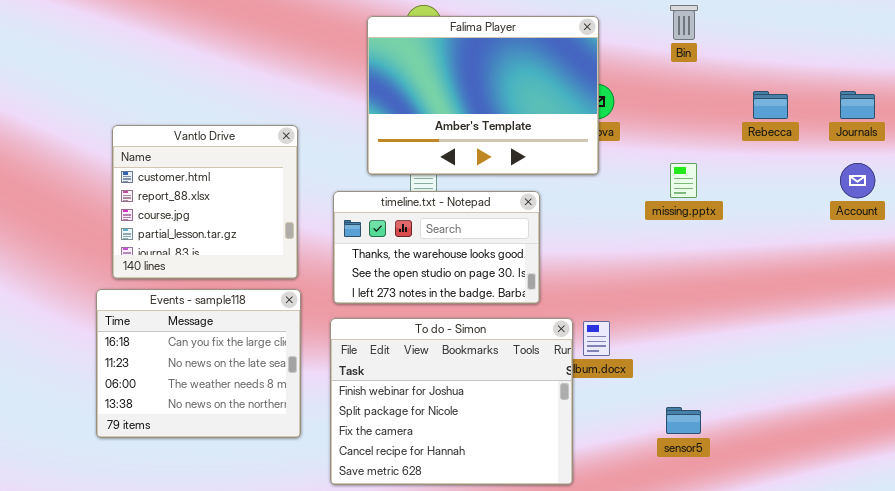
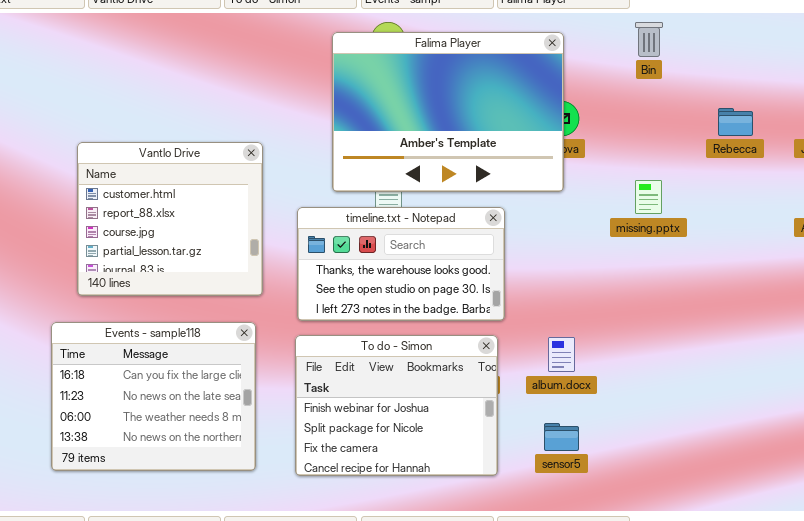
Events - sample118: [96,289,301,438] -> [51,322,256,471], moved
To do - Simon: [330,318,573,485] -> [295,335,498,476], resized
sensor5: [666,407,701,434] -> [544,423,579,451], moved

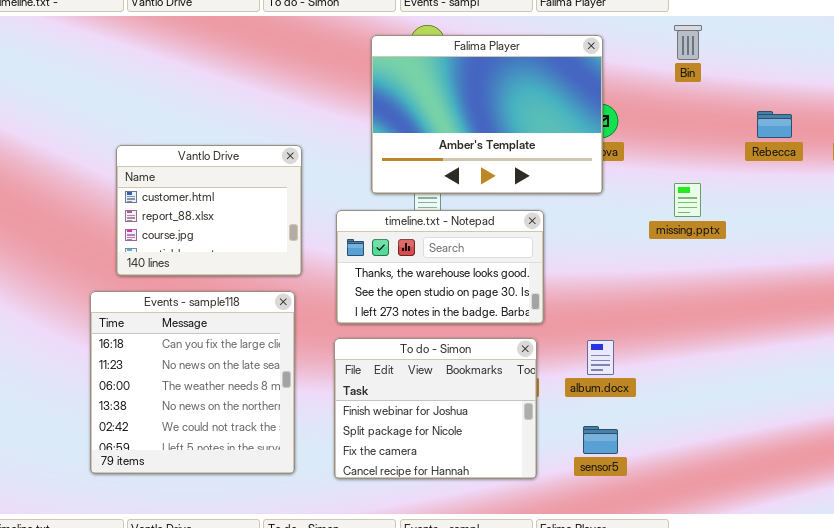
Vantlo Drive: [77,142,263,296] -> [116,145,302,276], resized
Events - sample118: [51,322,256,471] -> [90,291,295,474], resized

